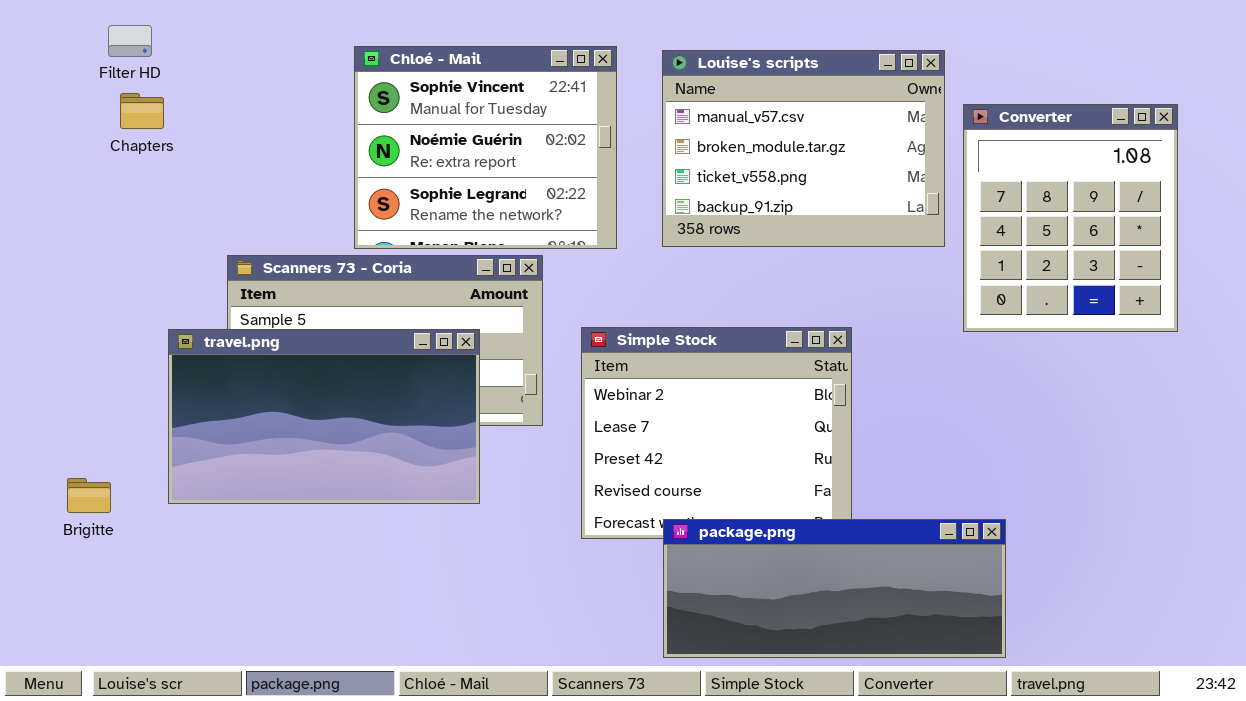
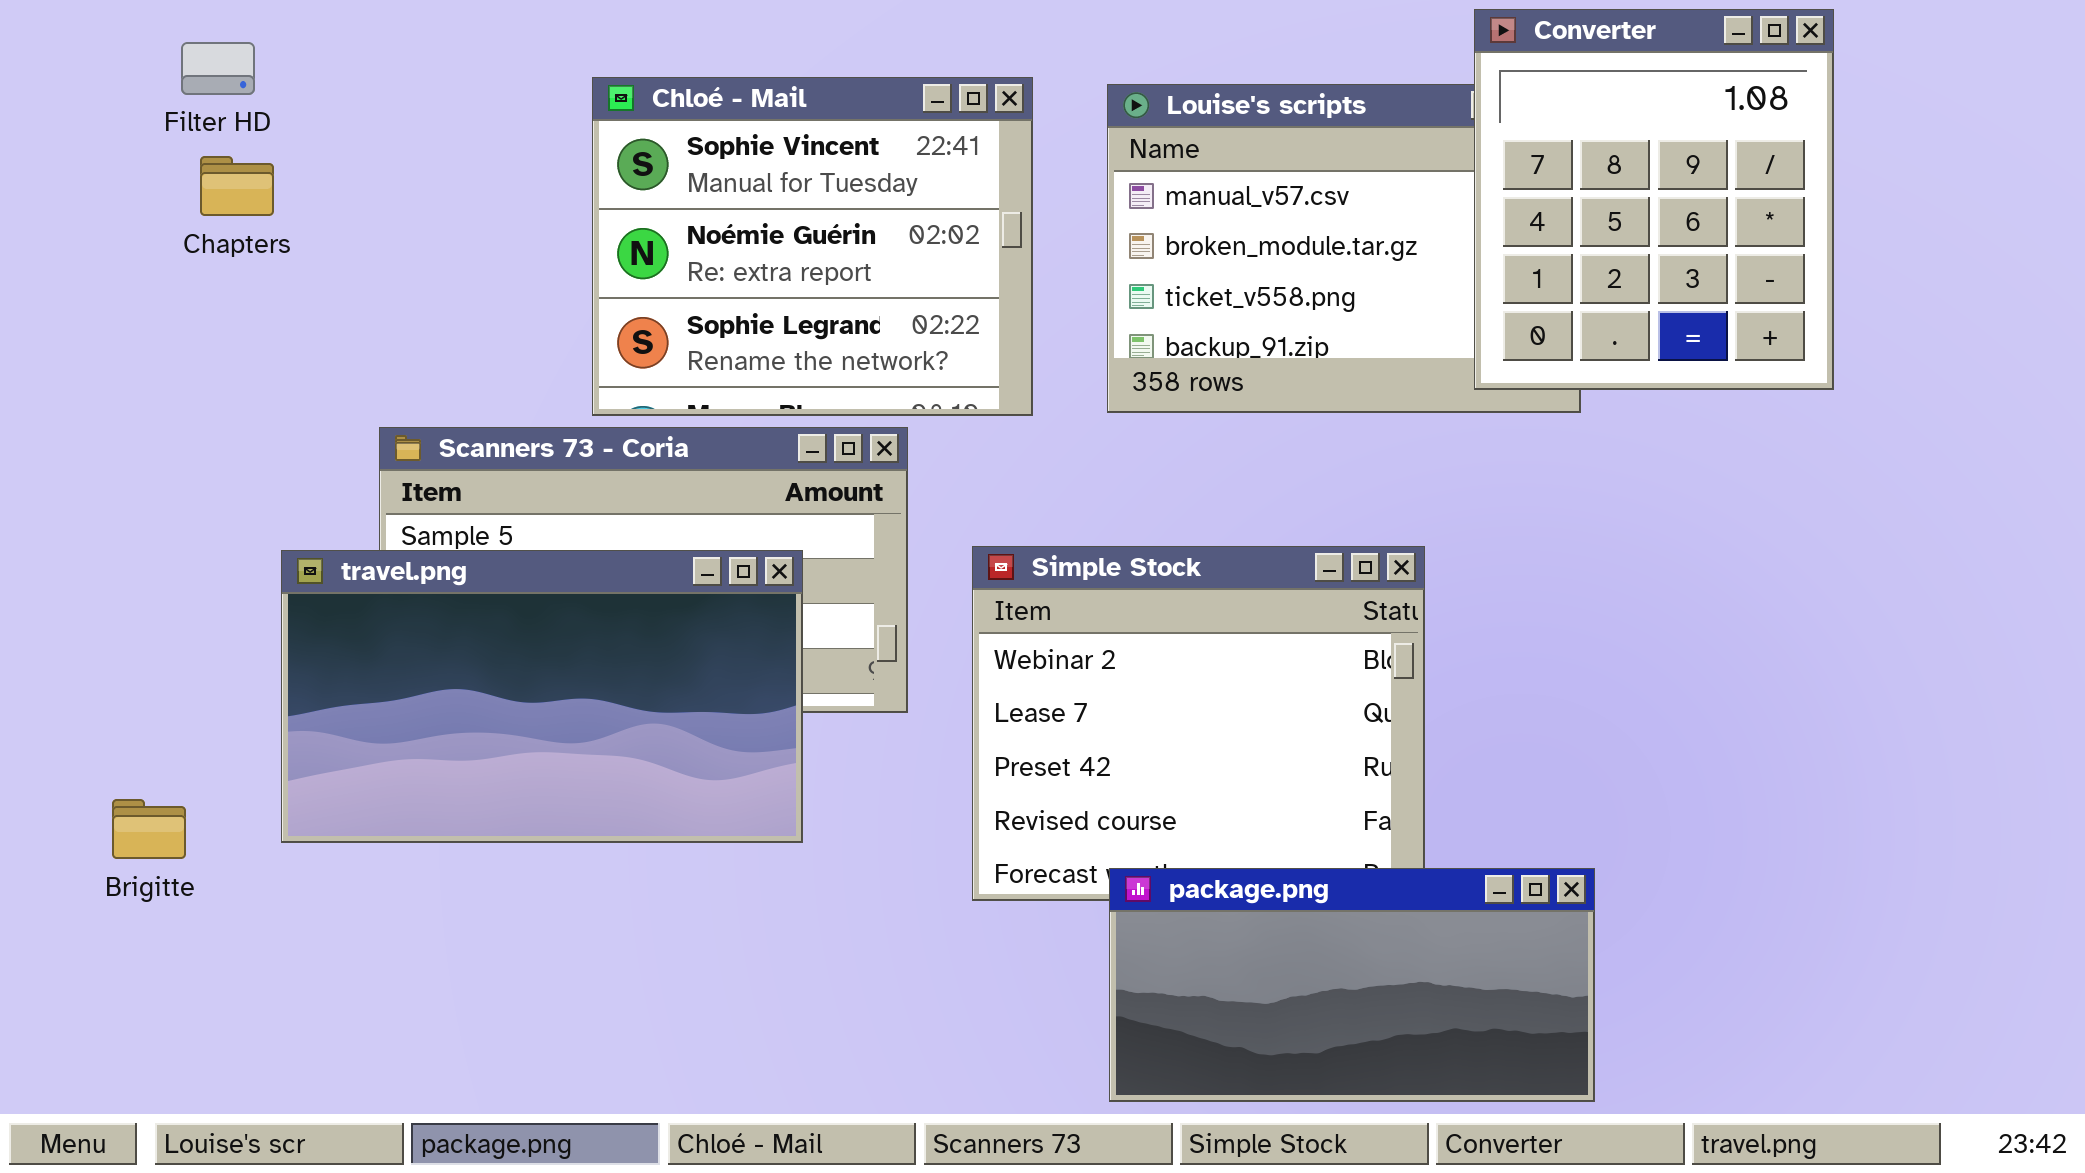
Converter: [963,104,1178,332] -> [1474,9,1834,390], moved
package.png: [663,519,1006,658] -> [1109,868,1595,1102], resized

